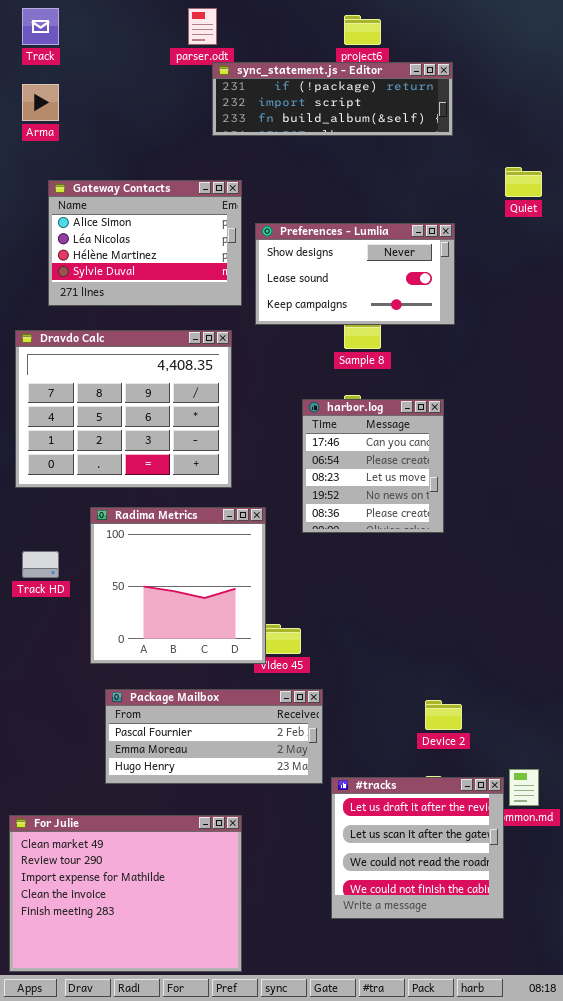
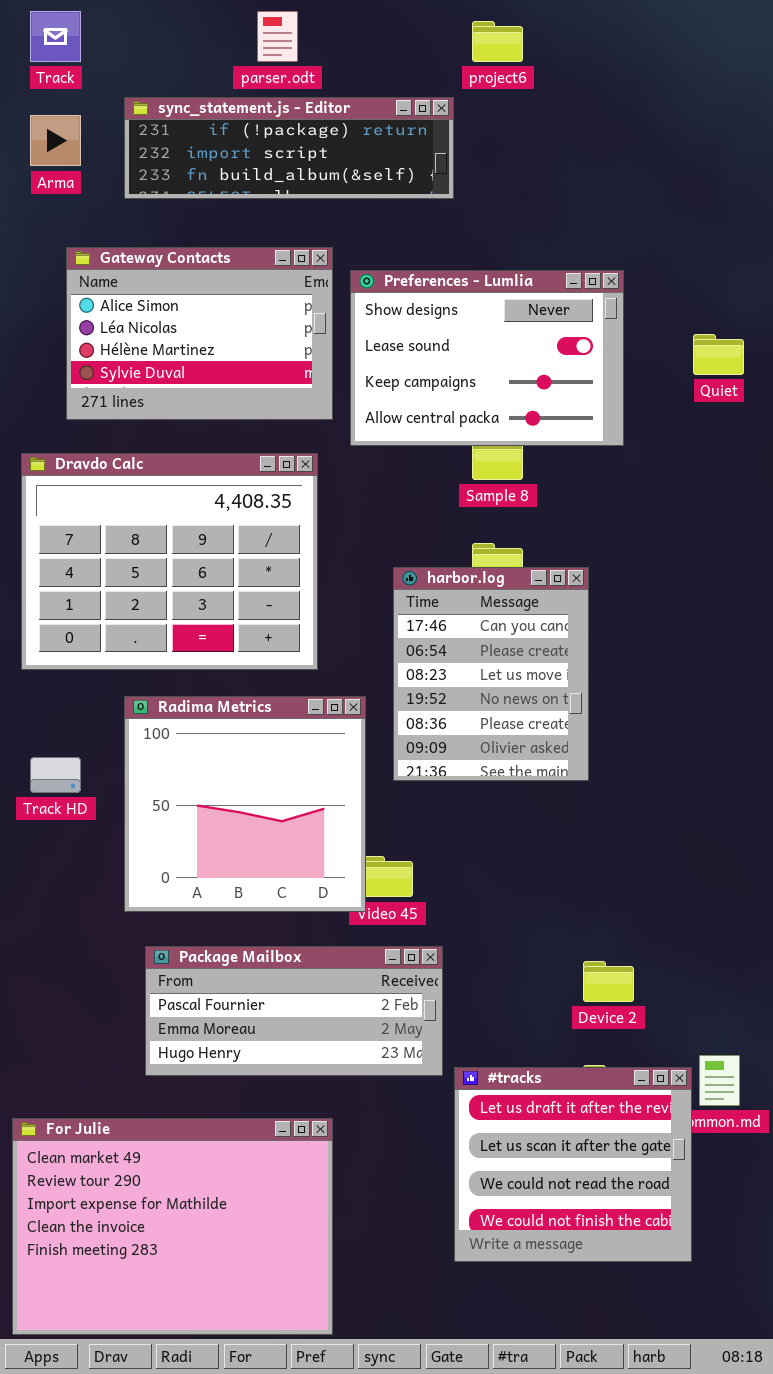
sync_statement.js - Editor: [212,62,453,136] -> [124,97,454,199], moved
Quiet: [505,167,542,197] -> [693,334,744,375], moved
Preferences - Lumlia: [255,223,455,325] -> [350,270,624,446], resized
harbor.log: [302,399,444,533] -> [393,567,589,781], moved, resized

